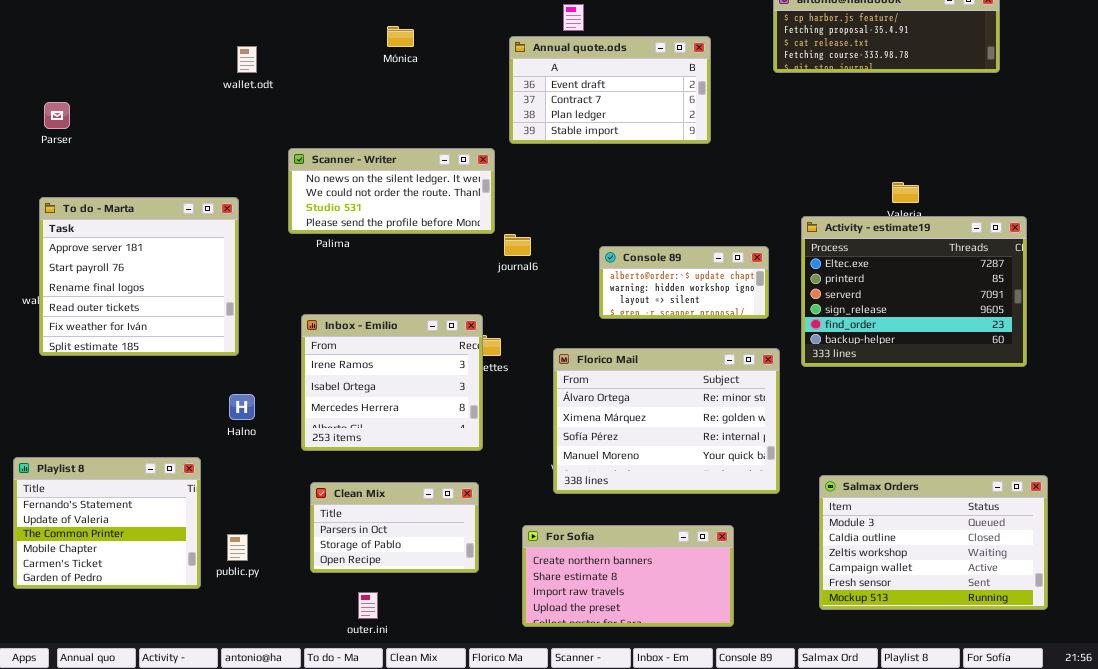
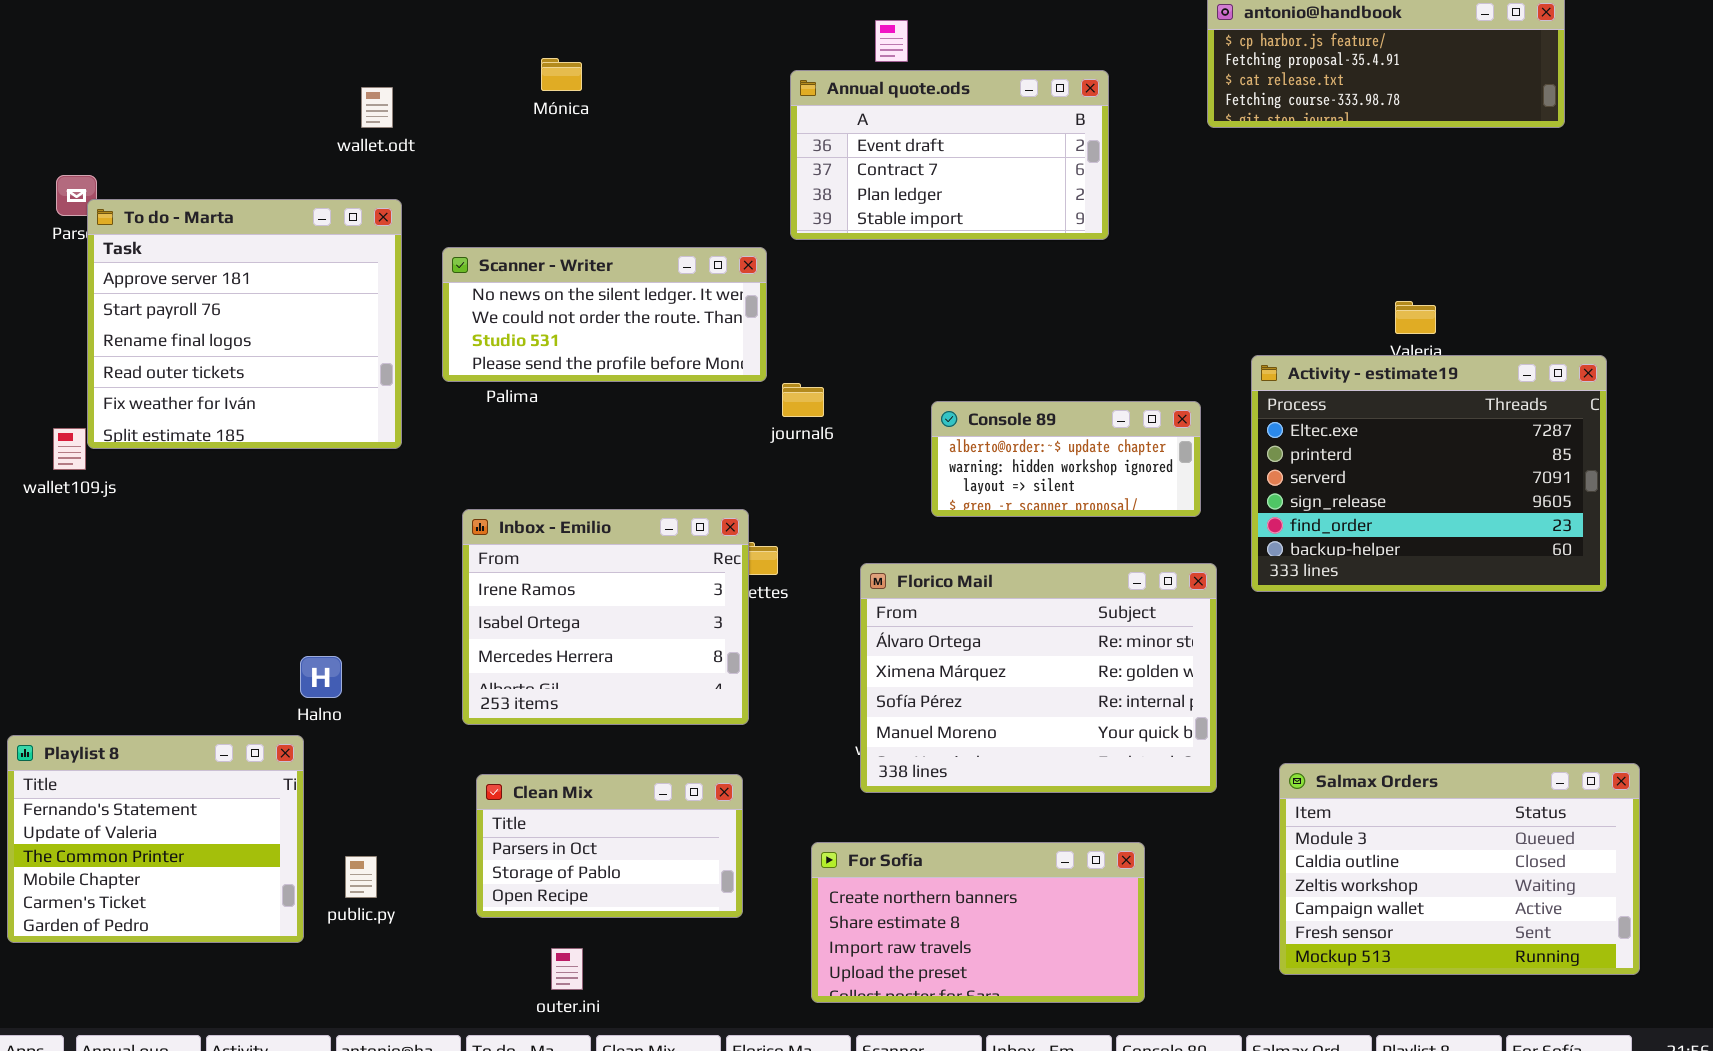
Mónica: [387,26,414,47] -> [541,58,582,91], moved
To do - Marta: [39,197,239,356] -> [87,199,402,449], moved
Halno: [229,394,255,420] -> [300,656,342,698], moved

